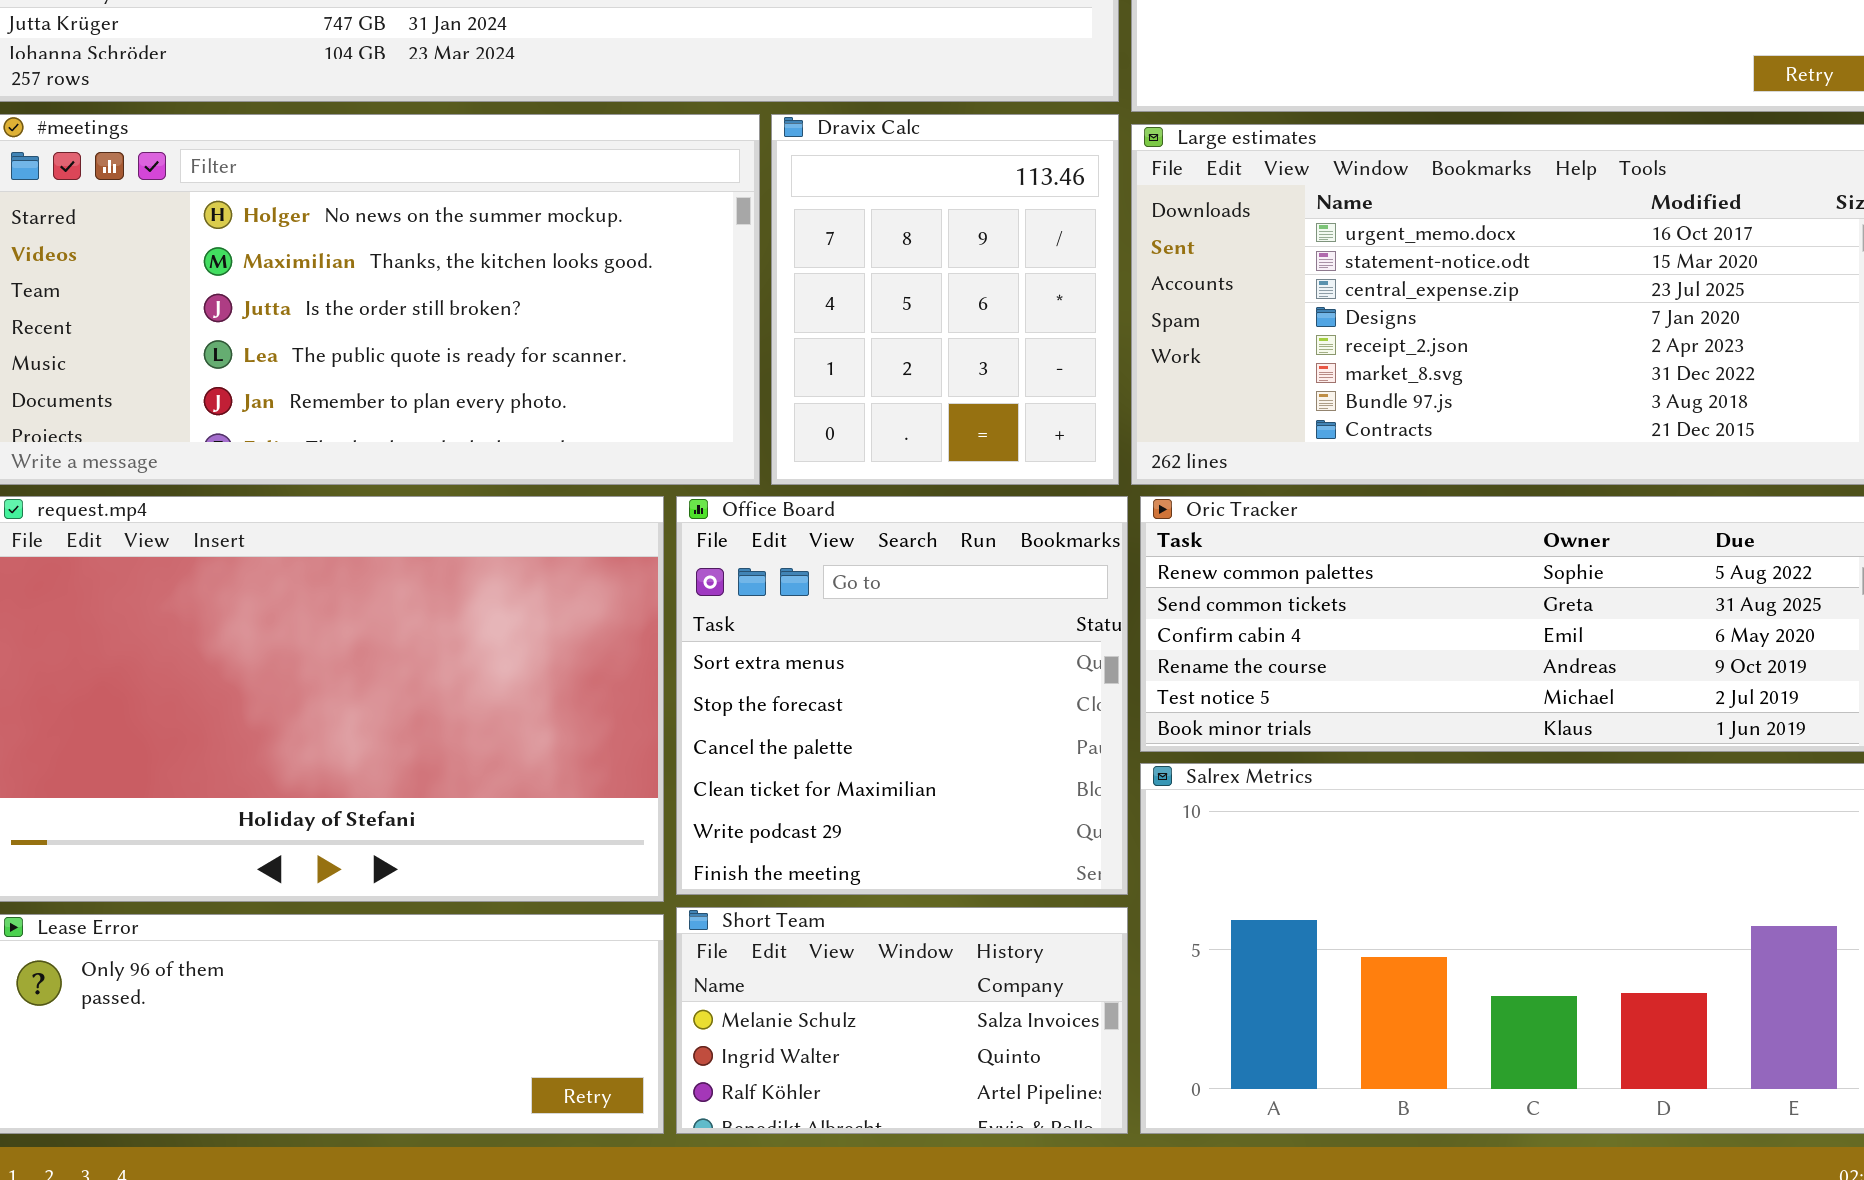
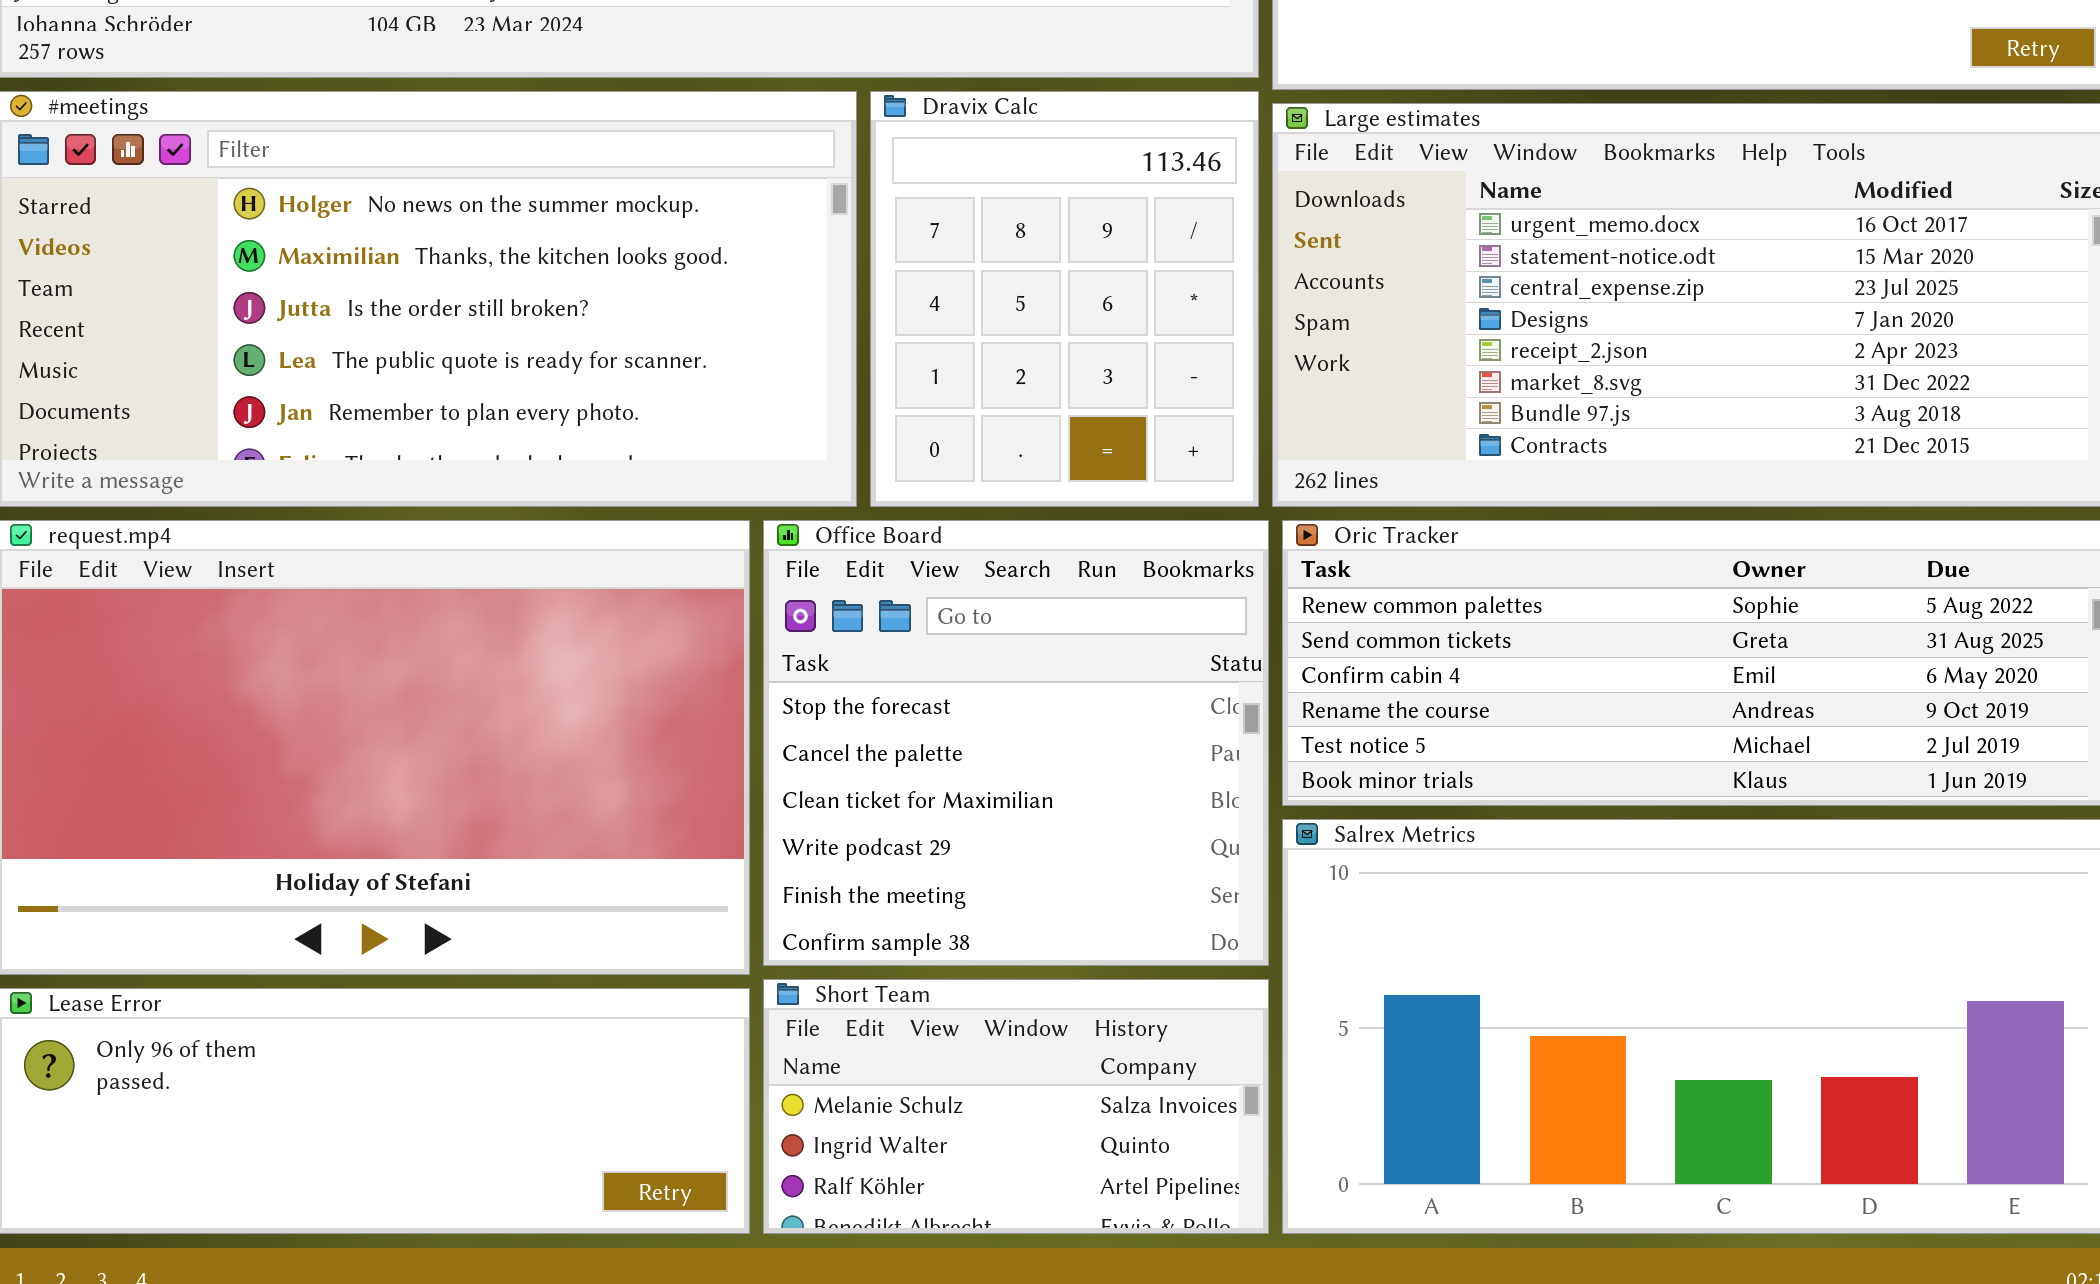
Office Board: [676,496,1128,895] -> [763,520,1269,966], scrolled down 1 row

